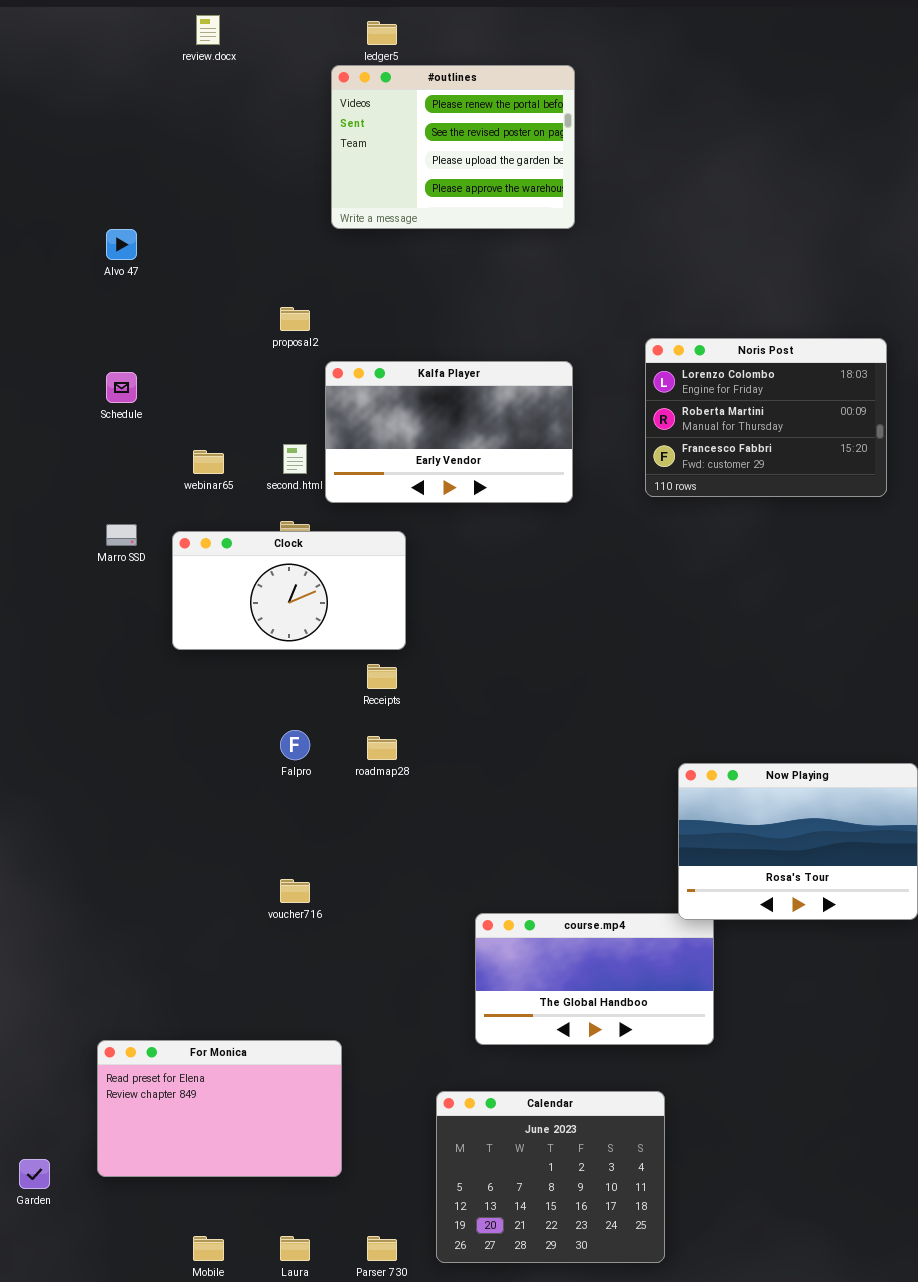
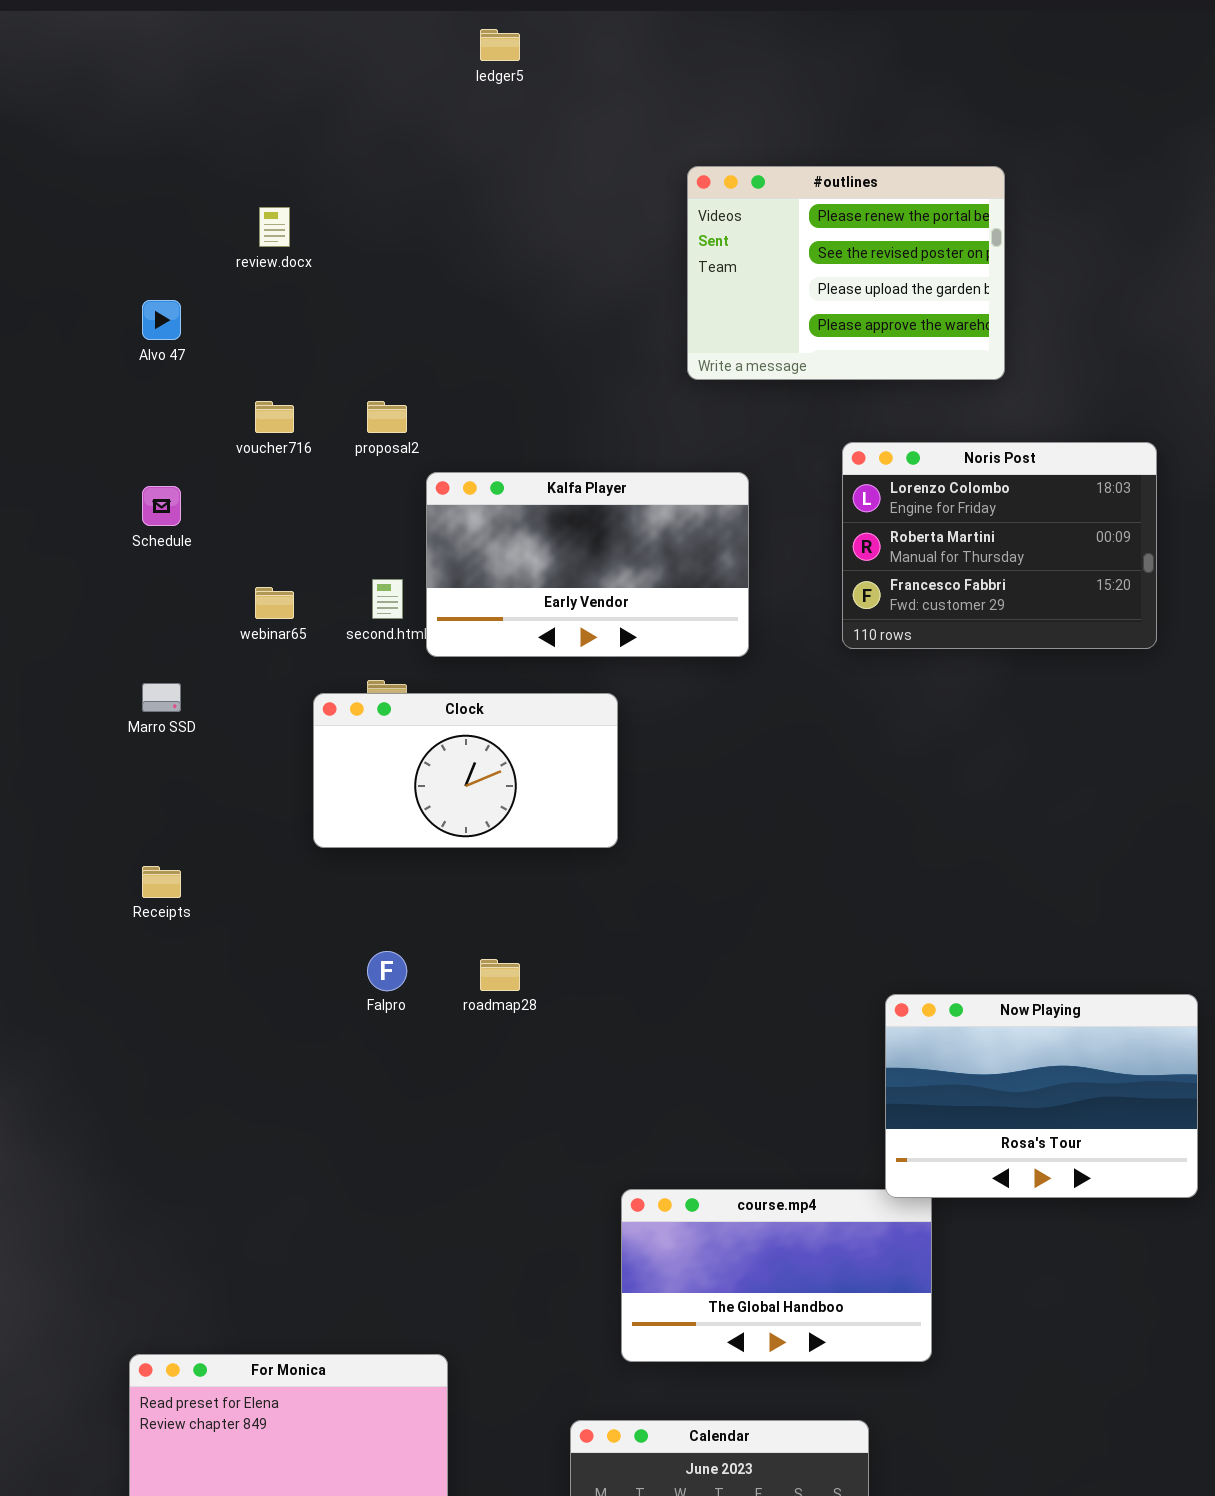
review.docx: [196,15,220,45] -> [259,207,290,247], moved
#outlines: [331,65,575,229] -> [687,166,1005,380], moved
Clock: [172,531,406,650] -> [313,693,618,848], moved
Receipts: [367,664,397,689] -> [142,866,181,898], moved
voucher716: [280,879,310,903] -> [255,401,294,433], moved

